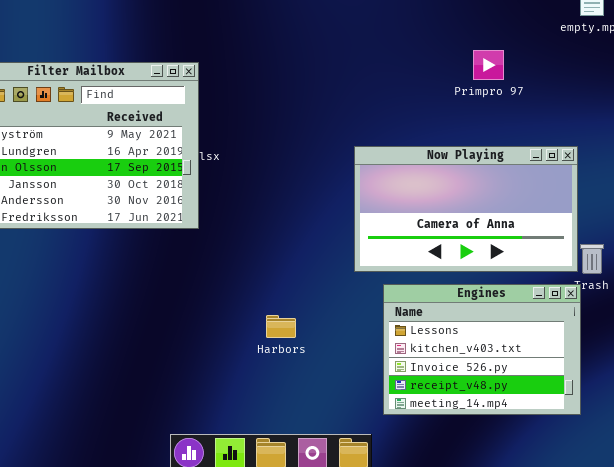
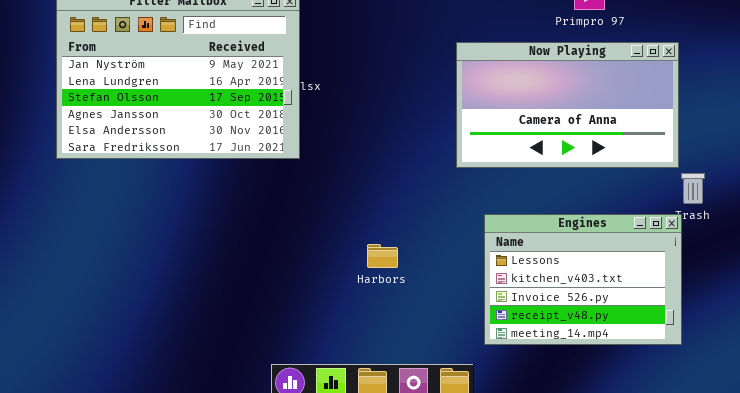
Now Playing: [354,146,578,272] -> [456,42,679,168], moved

